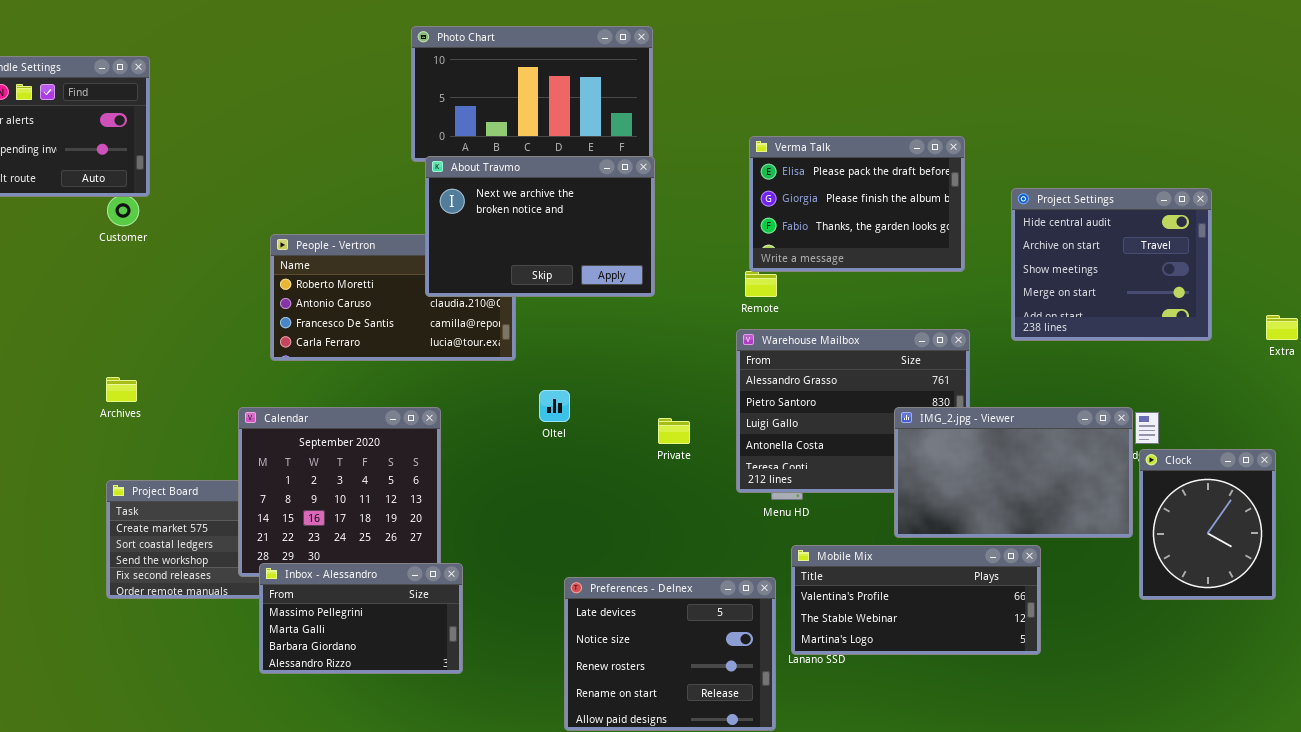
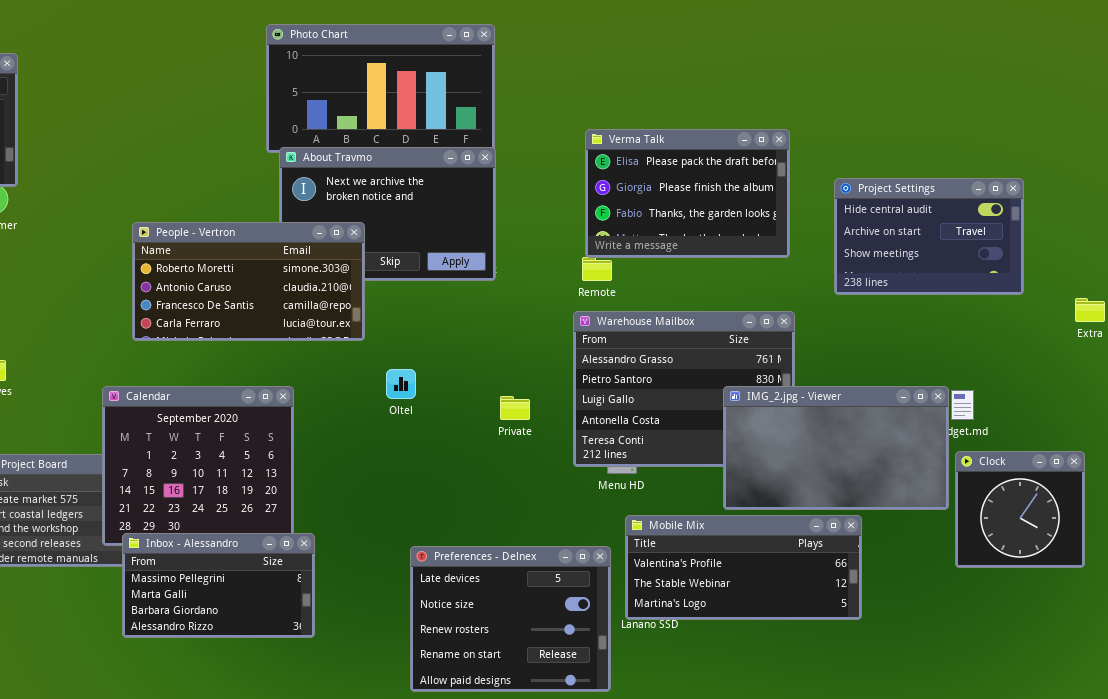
Project Settings: [1011,188,1212,341] -> [834,178,1024,295], resized
People - Vertron: [270,234,516,361] -> [132,222,365,341], raised
Clock: [1139,449,1276,600] -> [955,451,1085,568], resized

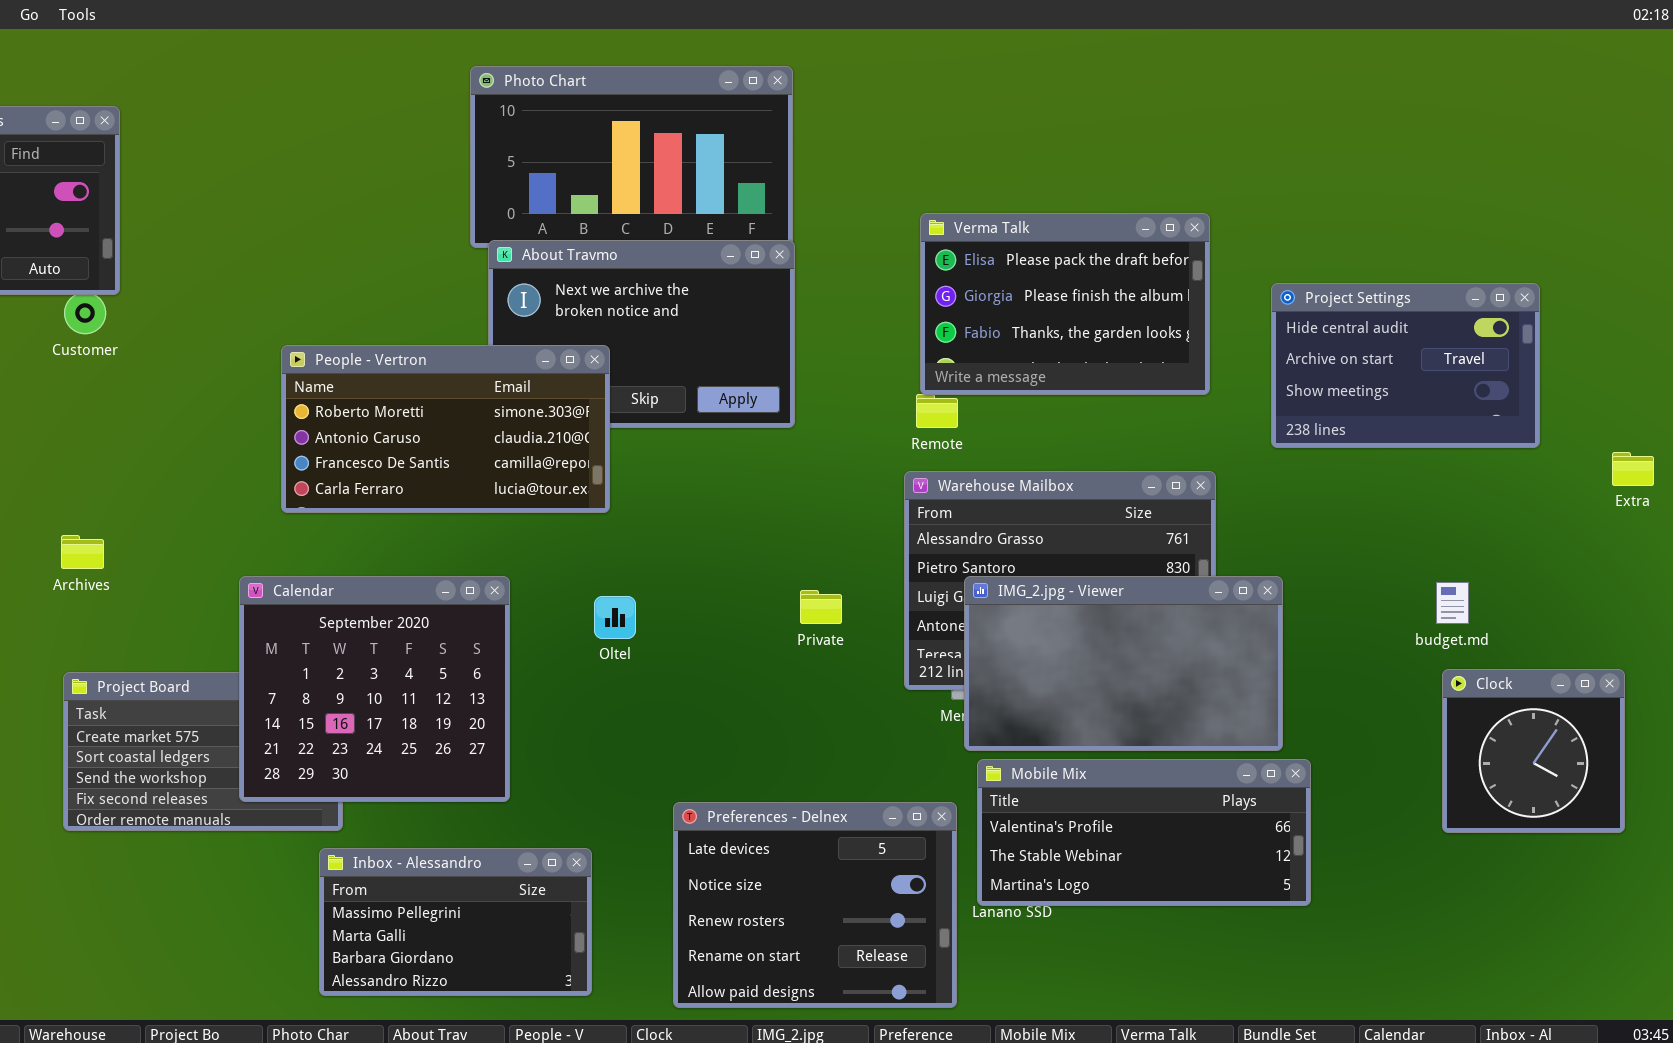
Oltel: [386,369,416,399] -> [594,596,636,639], moved
IMG_2.jpg - Viewer: [723,386,949,510] -> [964,576,1283,751], moved
Inbox - Alessandro: [122,533,315,638] -> [319,848,592,996], moved

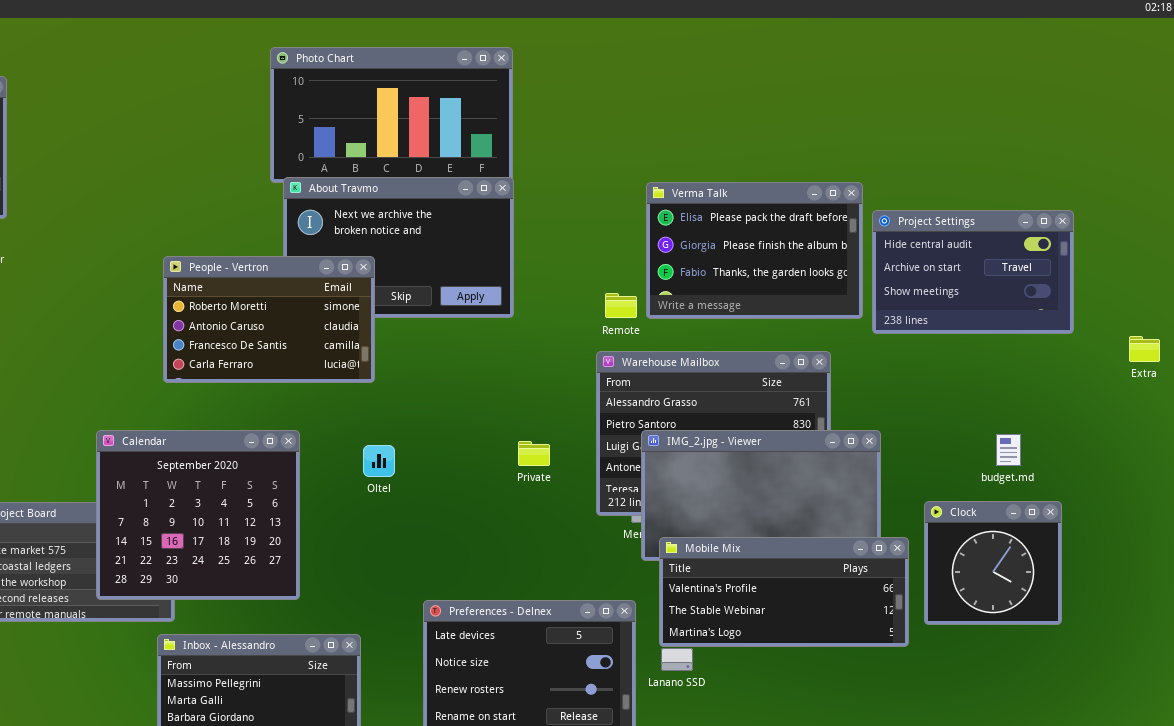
Verma Talk: [920,213,1210,395] -> [646,182,863,319], moved
People - Vertron: [281,345,610,513] -> [163,256,375,383], resized
Clock: [1442,669,1625,833] -> [924,501,1062,625], moved
Mobile Mix: [977,759,1311,906] -> [659,537,909,647], moved

